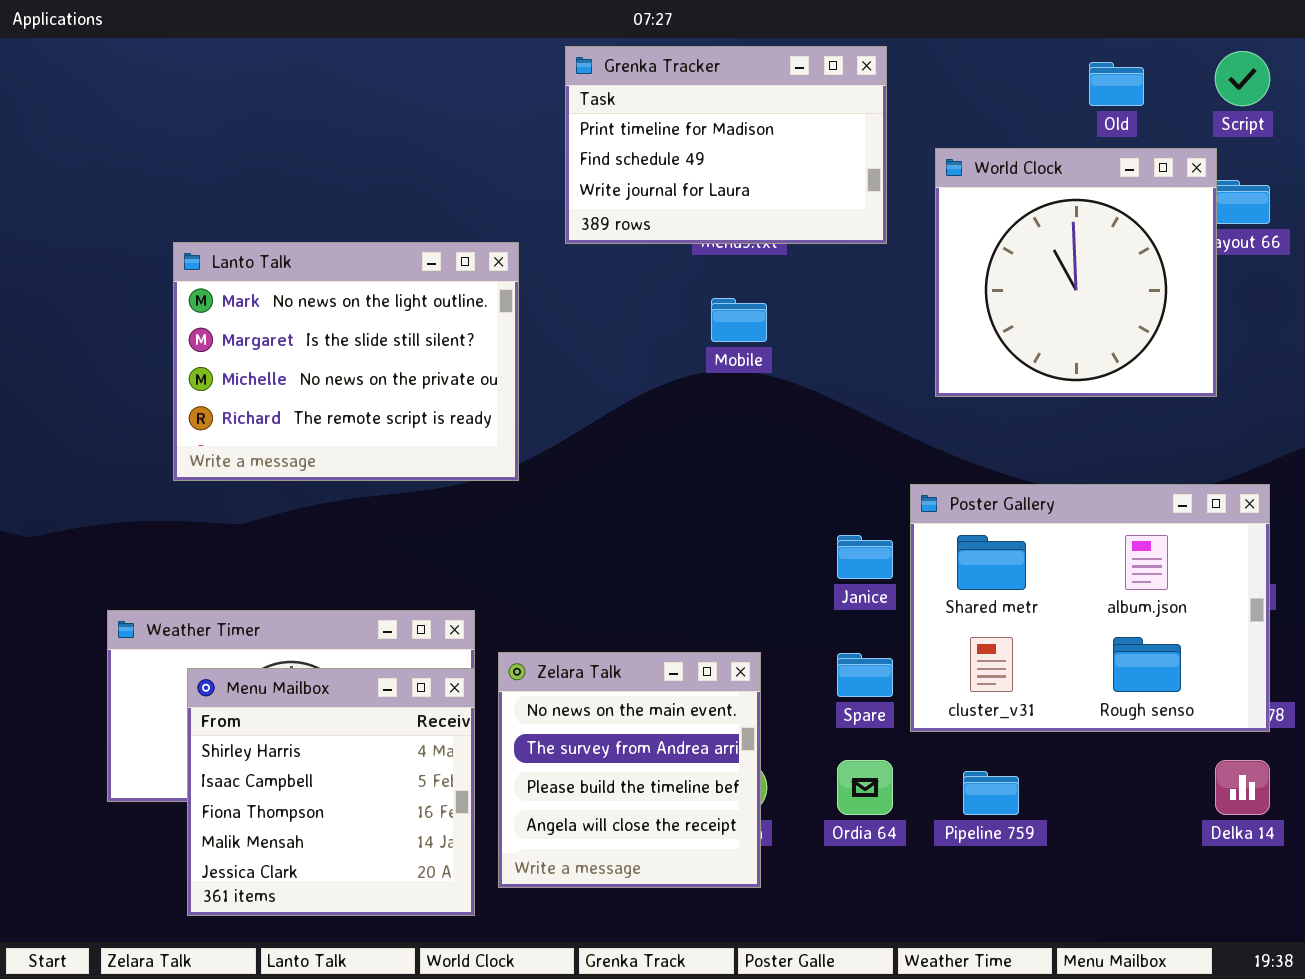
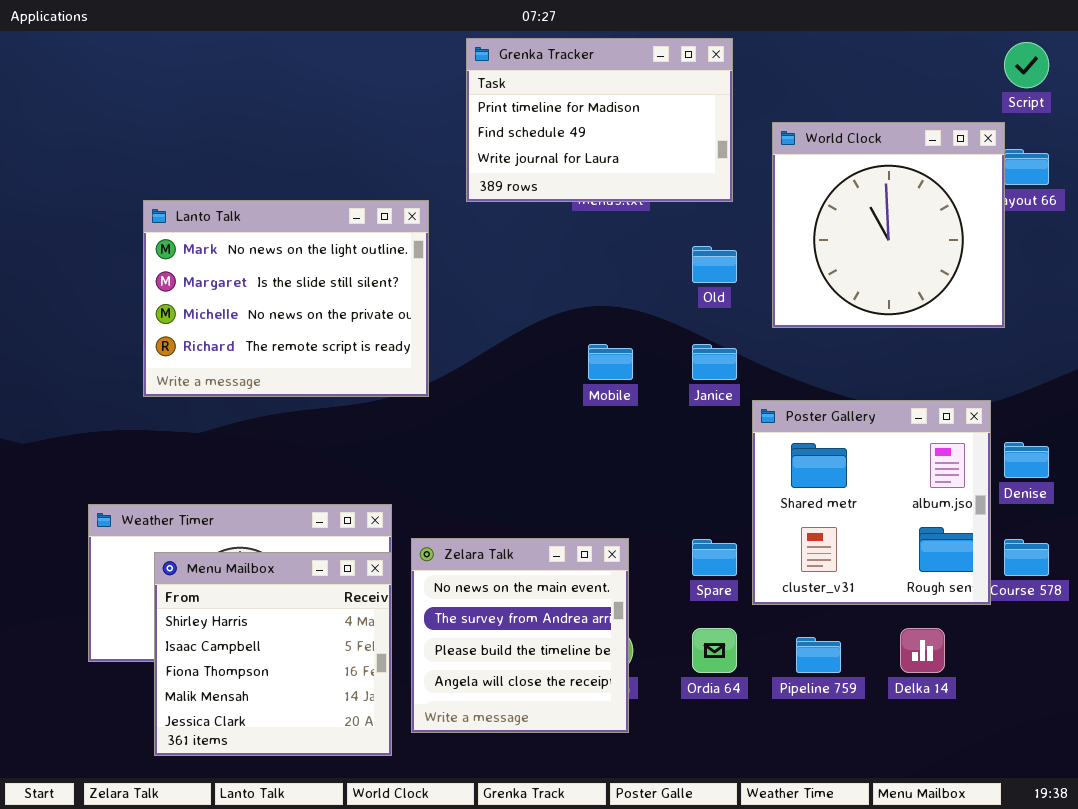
Old: [1089,62,1144,106] -> [692,246,737,283], moved
Mobile: [711,298,767,342] -> [588,344,633,380], moved
Poster Gallery: [910,484,1270,732] -> [752,400,991,605], resized
Janice: [837,535,893,579] -> [692,344,737,380], moved
Delka 14: [1215,760,1270,815] -> [900,628,945,673], moved

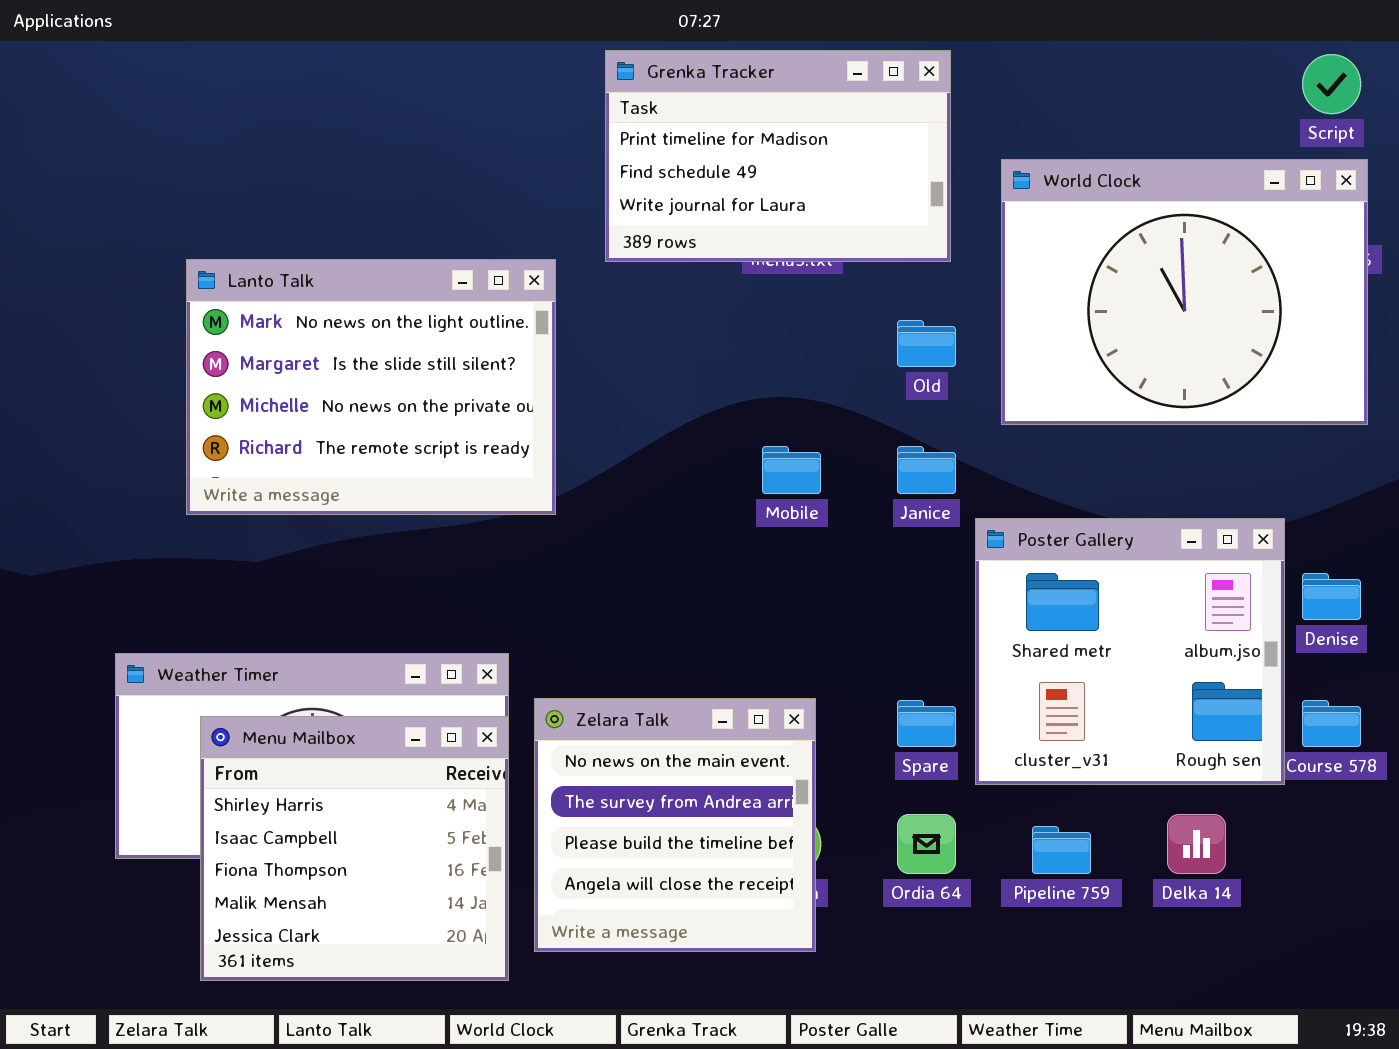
World Clock: [772,122,1005,328] -> [1001,159,1368,425], resized

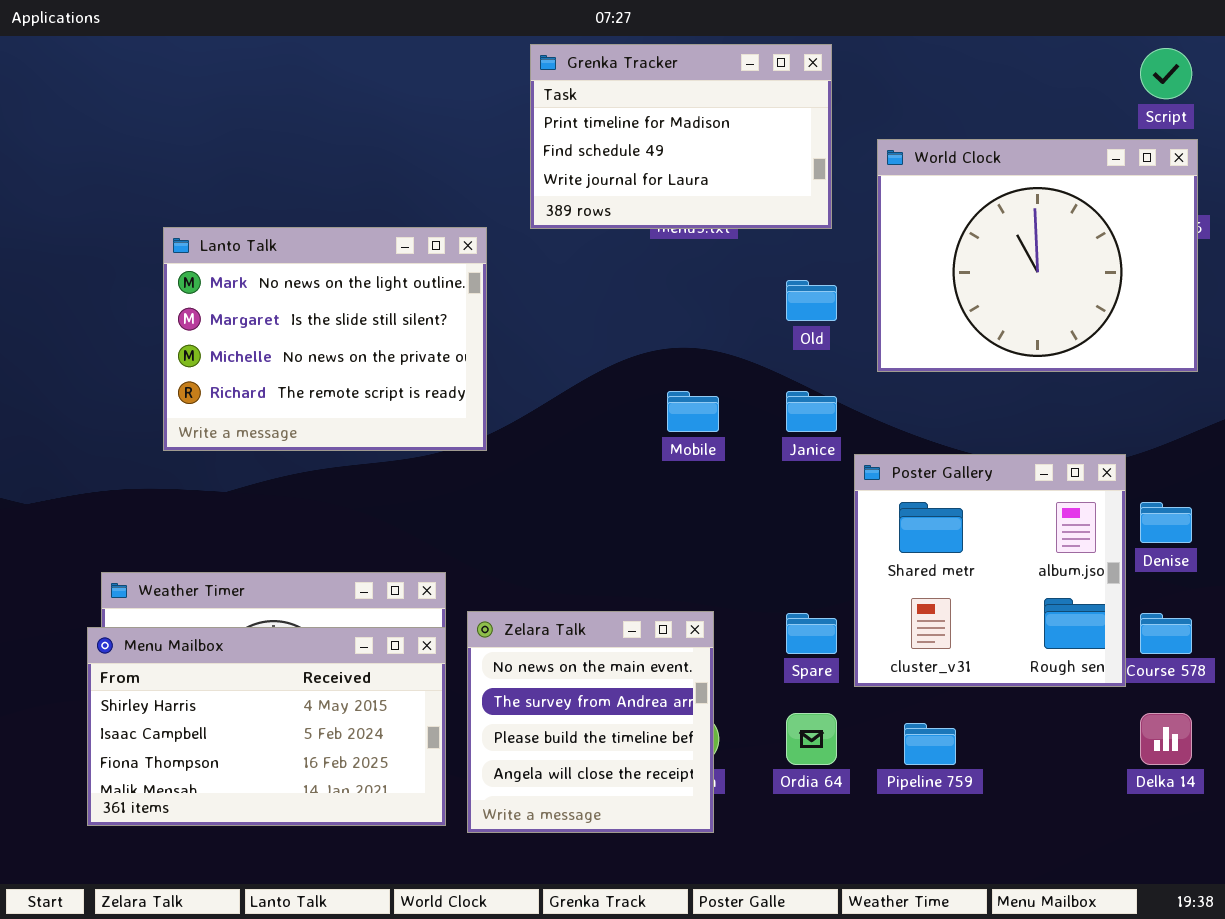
Menu Mailbox: [200,716,509,981] -> [87,627,446,826], resized
Delka 14: [1167,814,1226,874] -> [1140,713,1192,765], moved

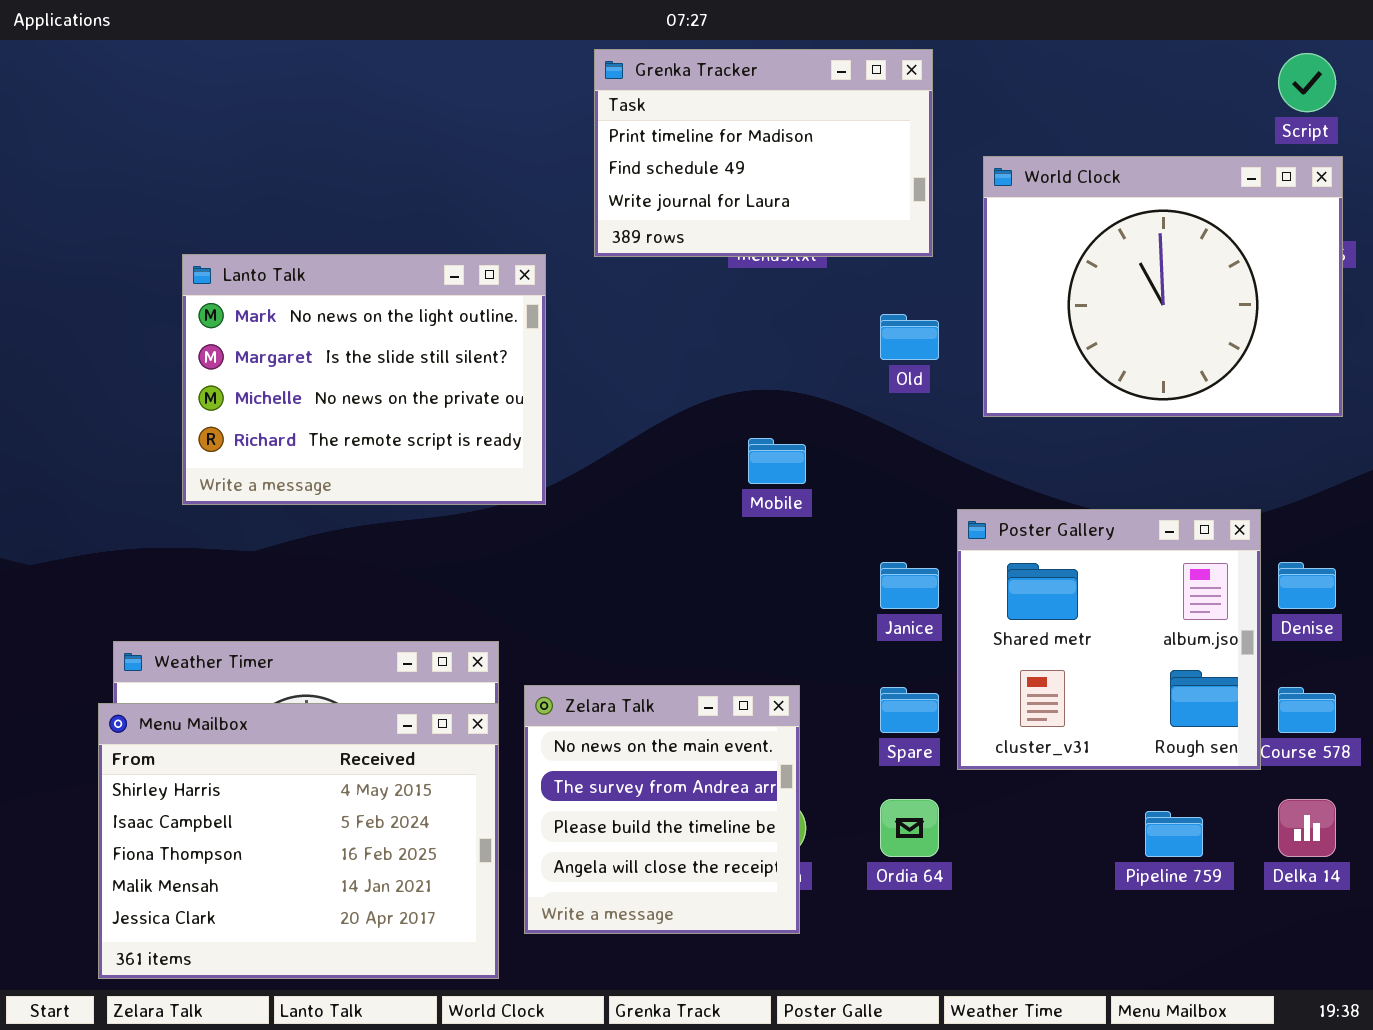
Janice: [786,391,837,432] -> [880,562,939,609], moved
Menu Mailbox: [87,627,446,826] -> [98,703,499,979], resized
Pipeline 759: [904,723,956,765] -> [1145,811,1203,857], moved

